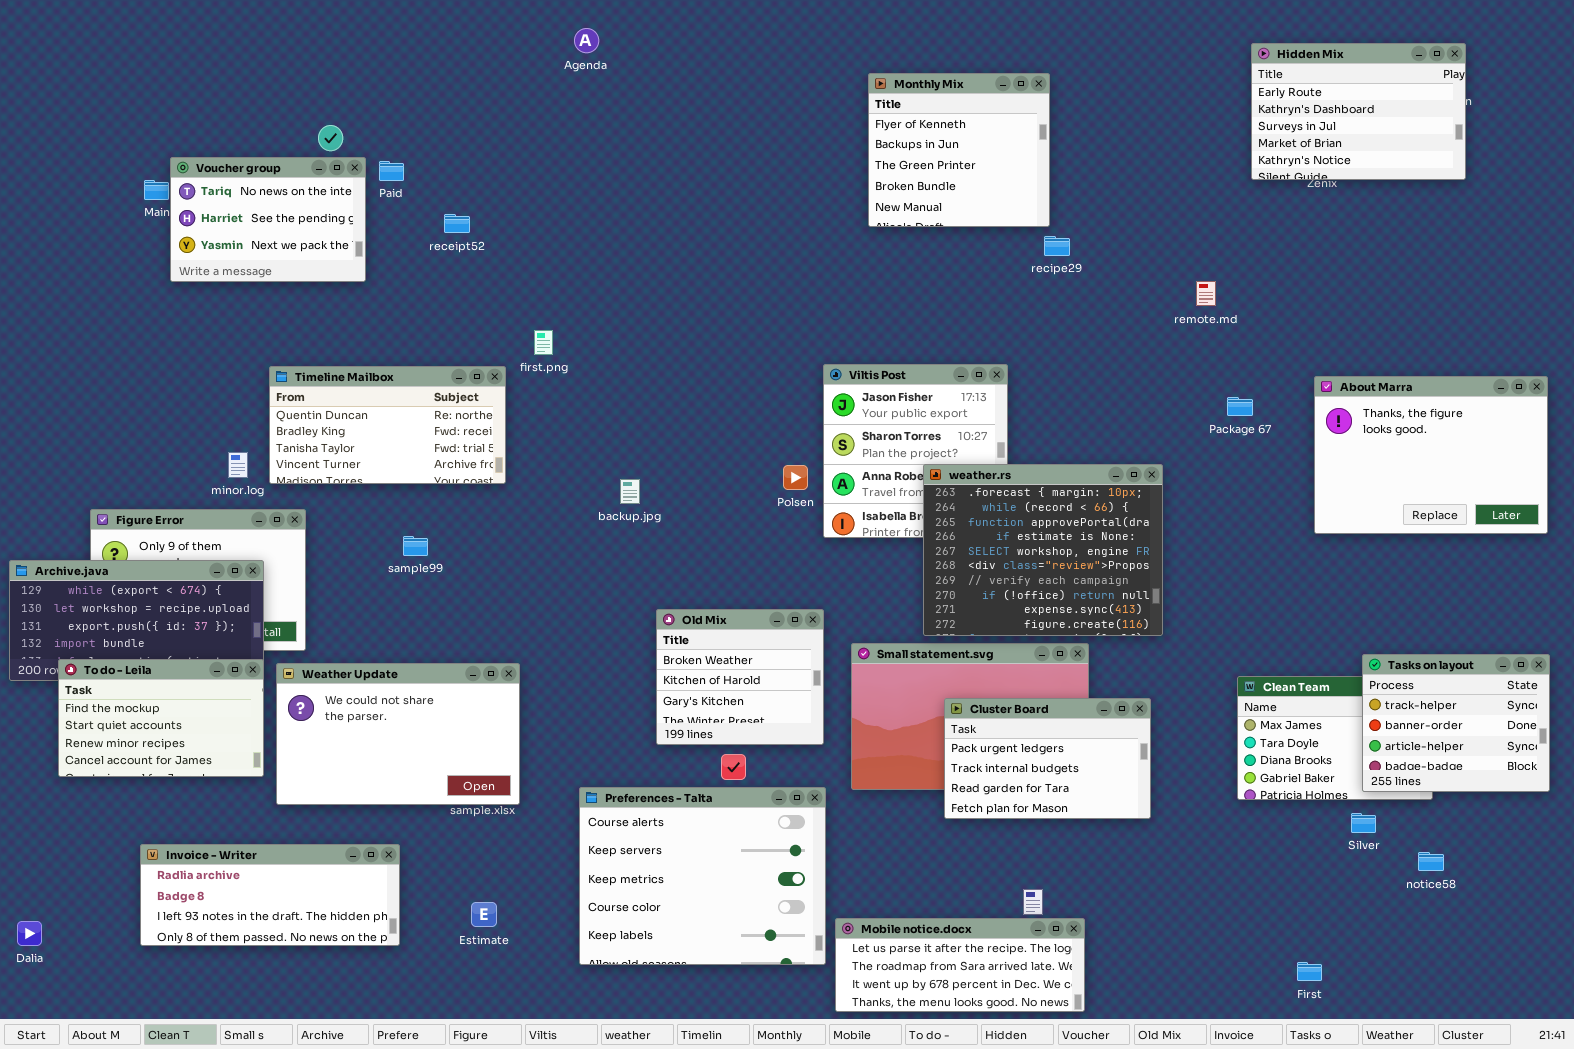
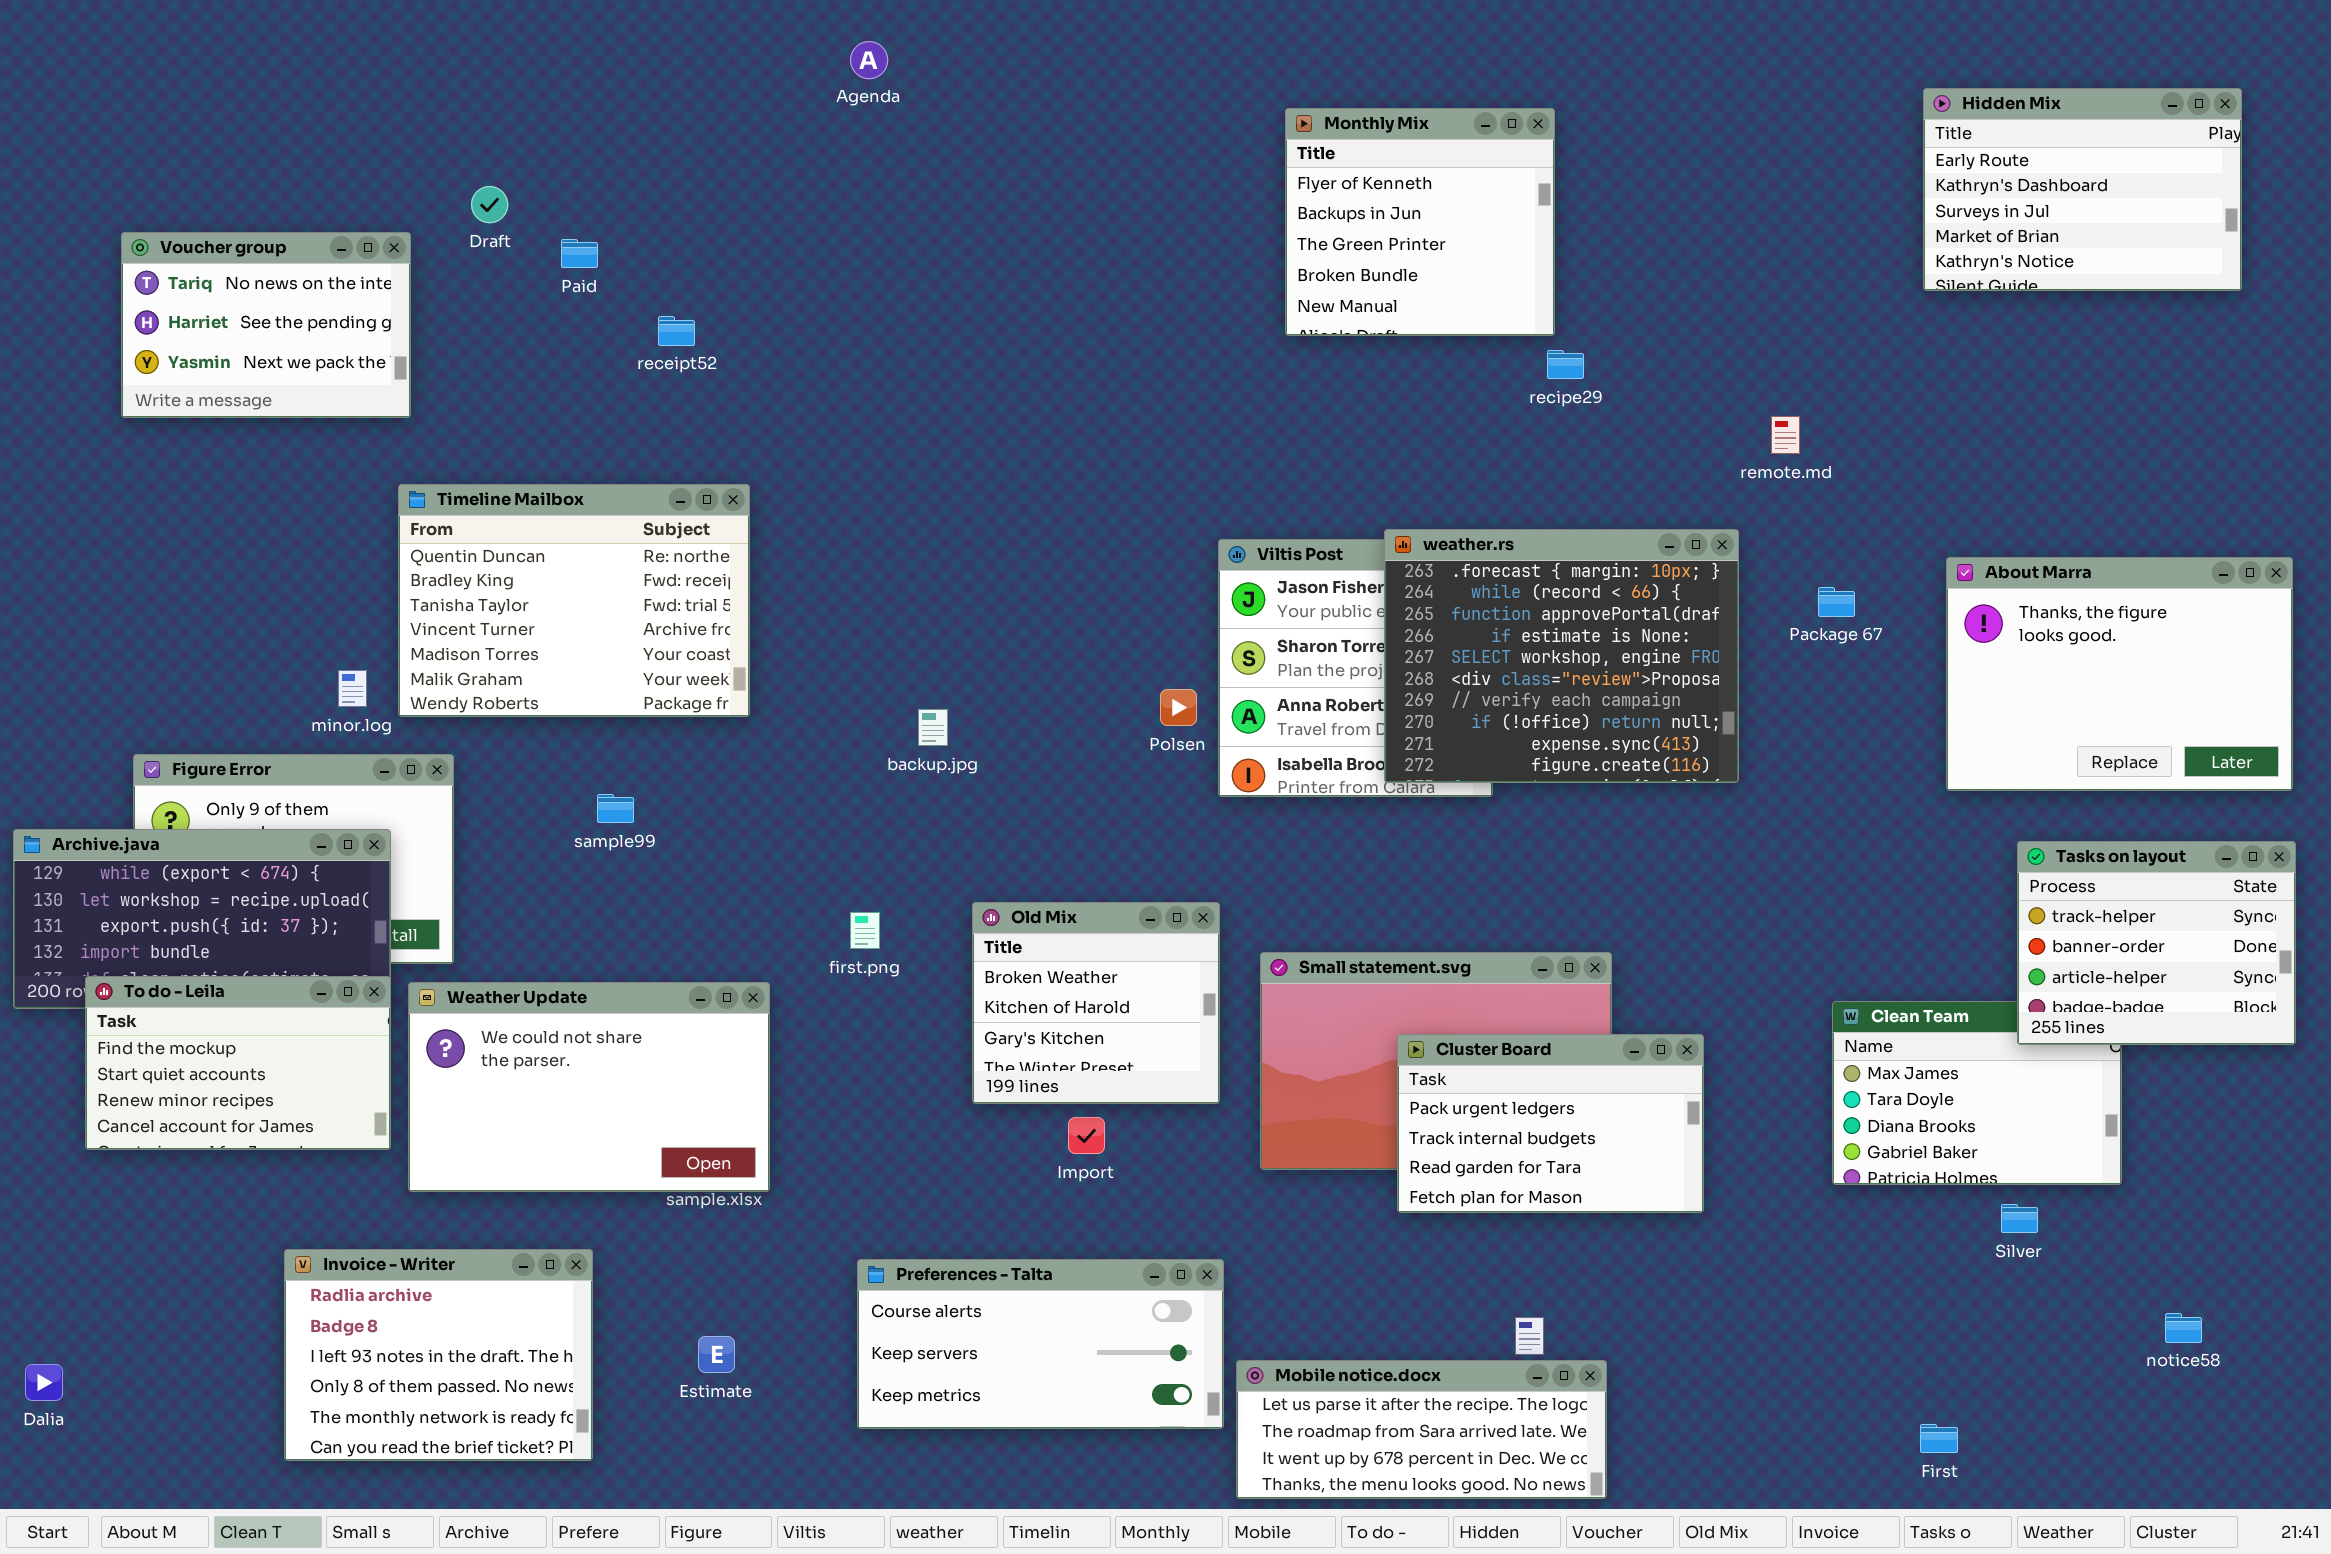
Hidden Mix: [1251,43,1466,180] -> [1923,88,2242,291], moved
Voucher group: [170,157,366,282] -> [121,232,411,418], moved
first.png: [534,330,553,355] -> [850,912,880,949], moved
Timeline Mailbox: [269,366,506,484] -> [398,484,750,717], resized
weather.rs: [923,464,1163,636] -> [1384,529,1739,783], moved
Tasks on layout: [1362,654,1550,792] -> [2017,841,2296,1045], moved
Preferences - Talta: [579,787,826,965] -> [857,1259,1224,1429], resized
Invoice - Writer: [140,844,400,946] -> [284,1249,593,1461], resized
notice58: [1418,852,1444,871] -> [2165,1313,2202,1343], moved

